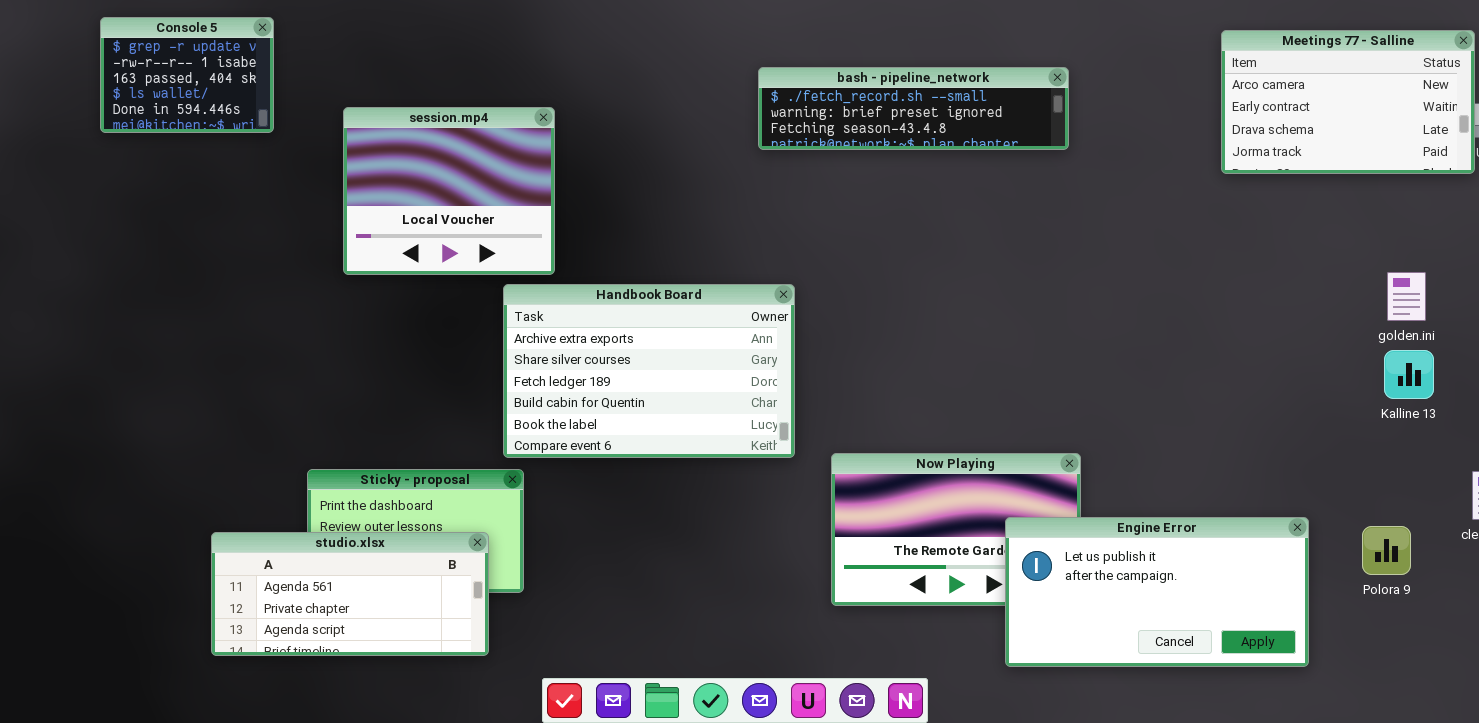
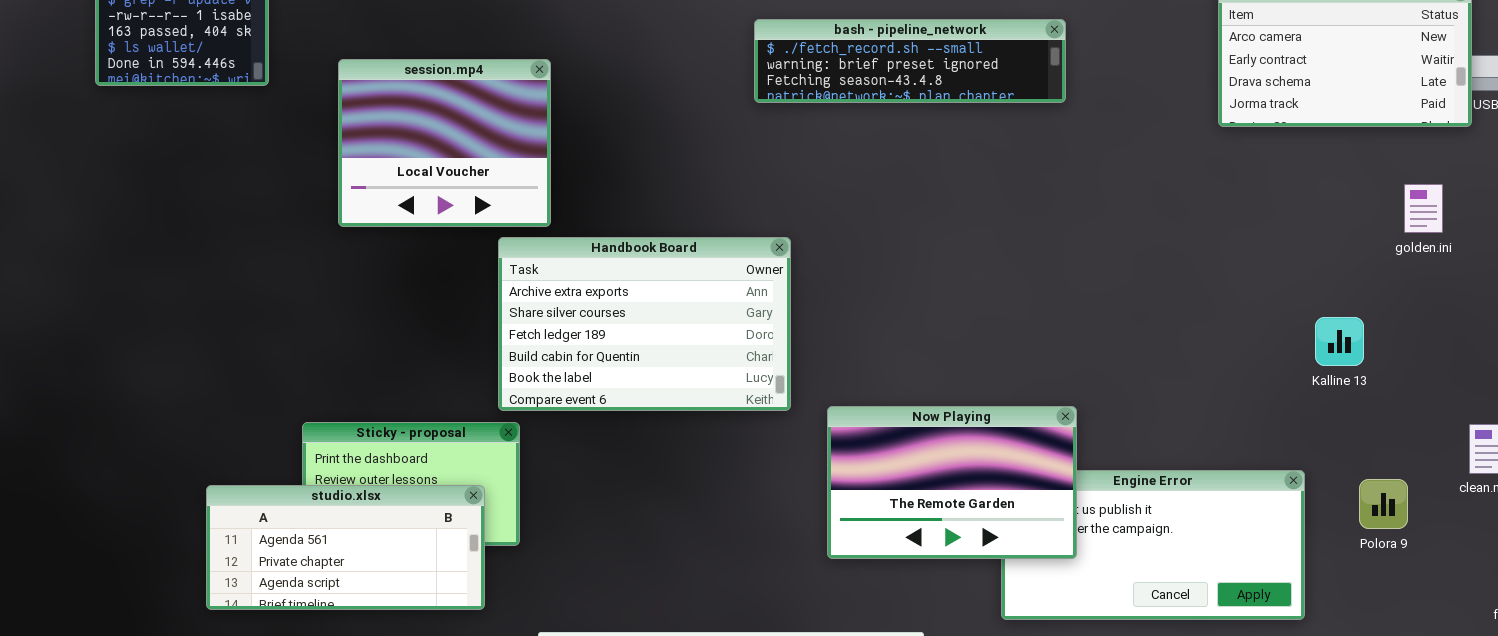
golden.ini: [1387,272,1426,321] -> [1404,184,1443,233], moved
Kalline 13: [1384,350,1434,399] -> [1315,317,1364,366], moved
Now Playing: [831,453,1081,606] -> [827,406,1077,559], raised

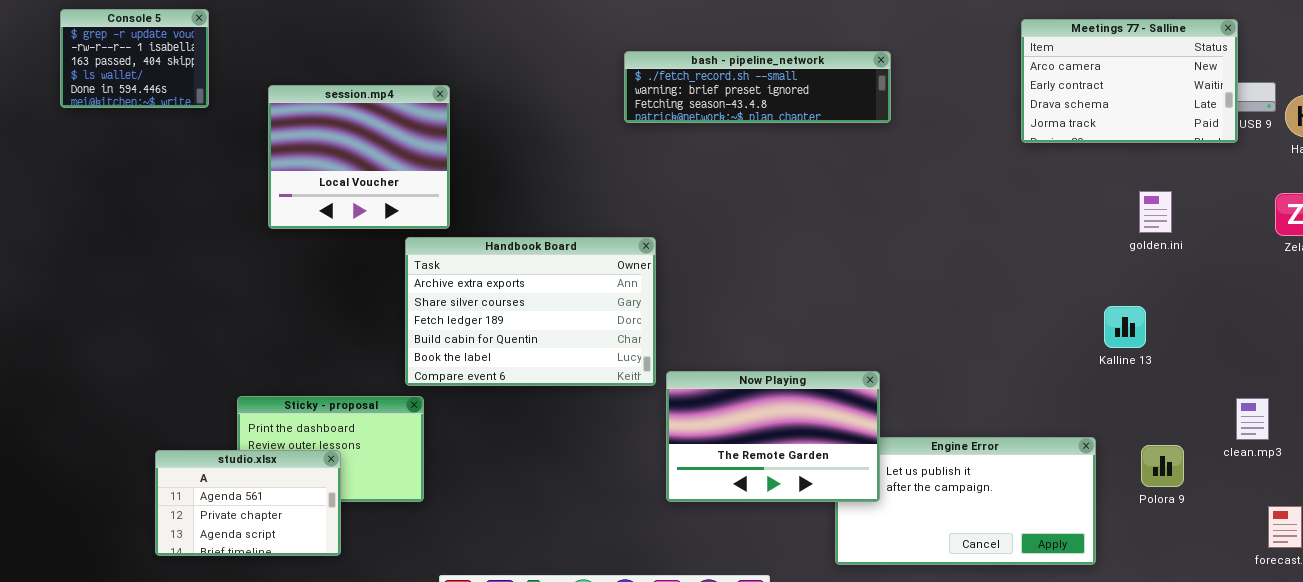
golden.ini: [1404,184,1443,233] -> [1139,191,1172,233], moved
Now Playing: [827,406,1077,559] -> [666,371,880,502], moved
studio.xlsx: [206,485,485,610] -> [155,450,341,556], resized

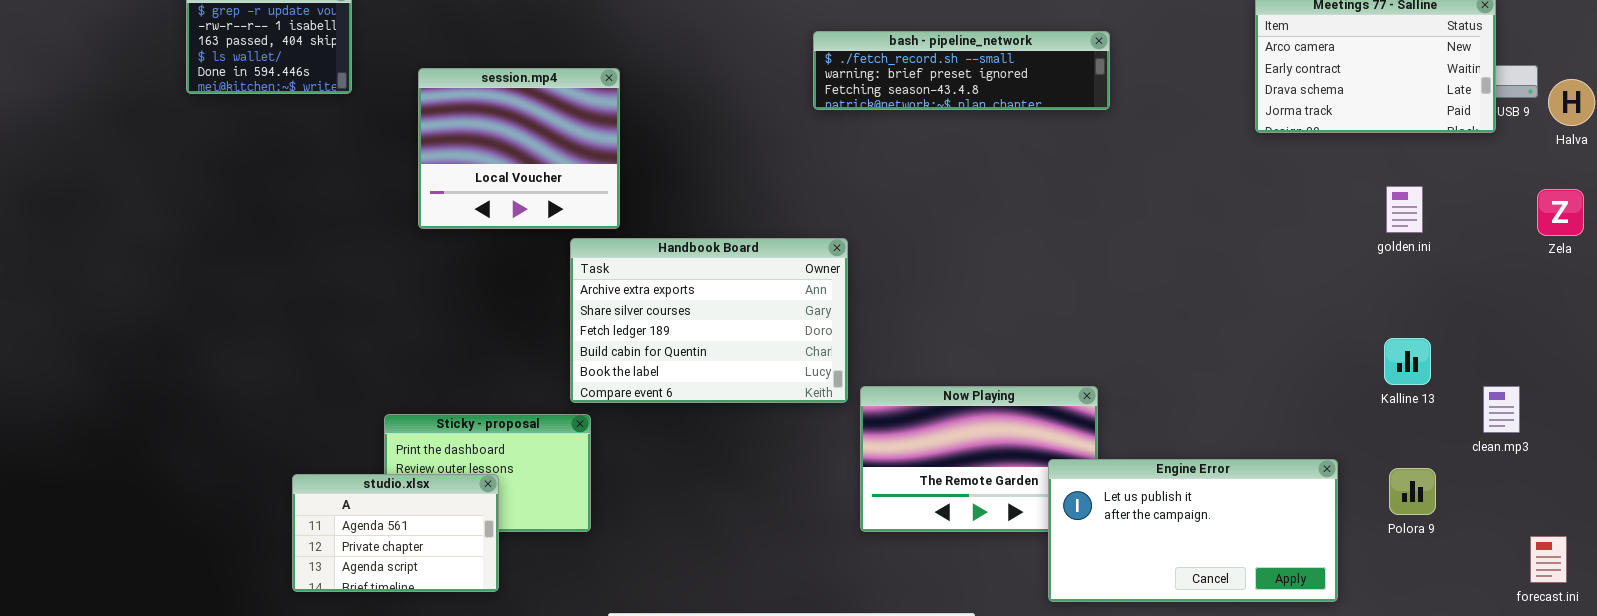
Kalline 13: [1104,306,1146,348] -> [1384,338,1431,385], moved
clean.mp3: [1236,398,1269,440] -> [1483,386,1520,433], moved
Engine Error: [835,437,1096,565] -> [1048,459,1338,602], raised

